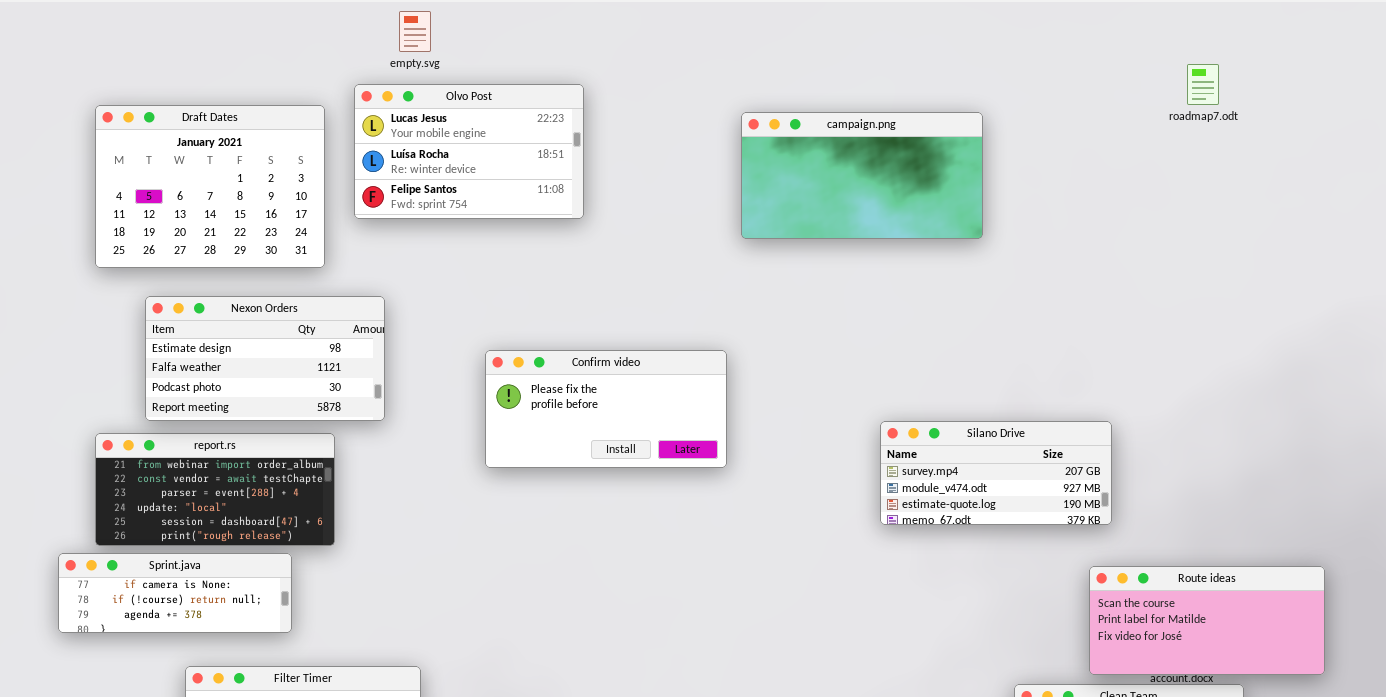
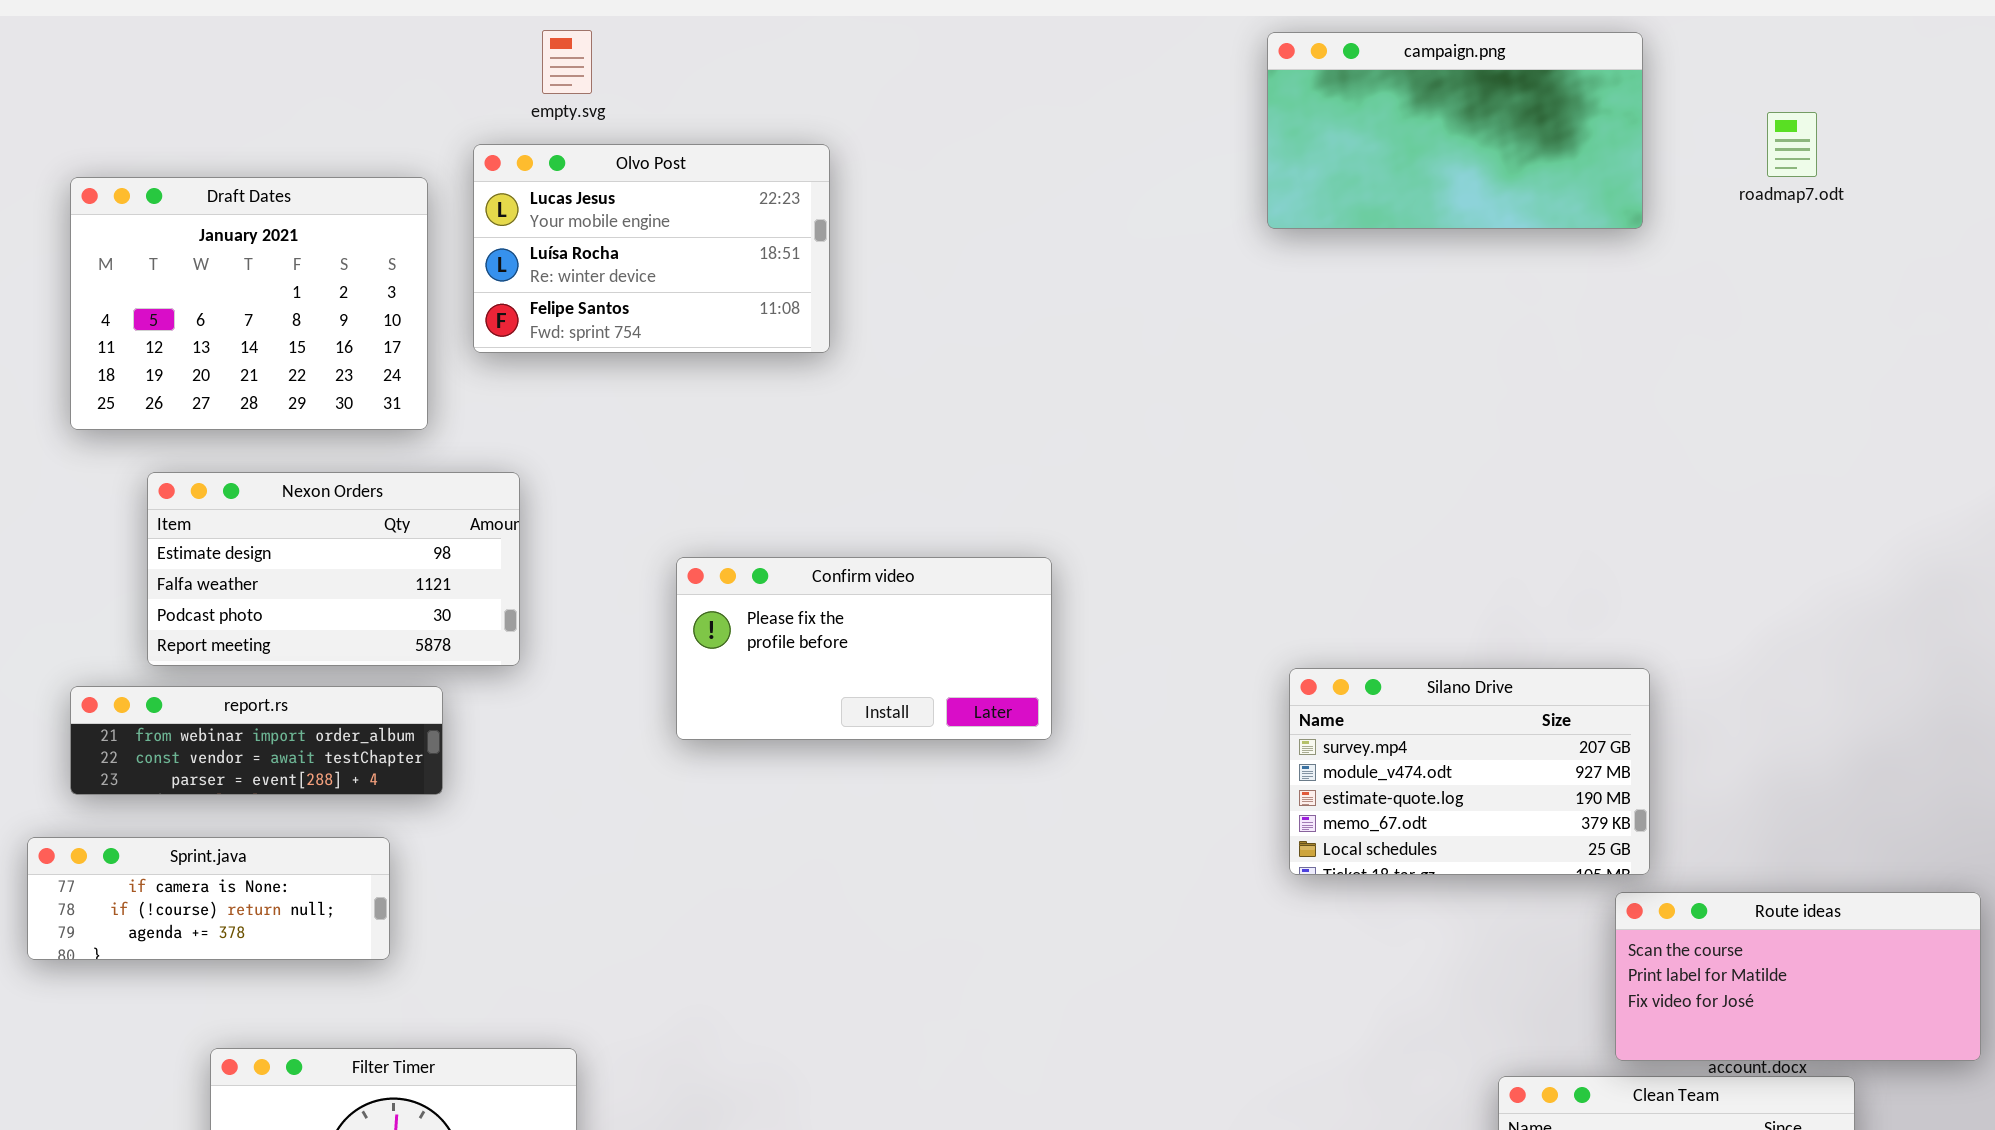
campaign.png: [741,112,983,239] -> [1267,32,1643,229], moved
Silano Drive: [880,421,1112,525] -> [1289,668,1650,875], resized
report.rs: [95,433,335,546] -> [70,686,443,795], resized
Sprint.java: [58,553,292,633] -> [27,837,390,960], moved

